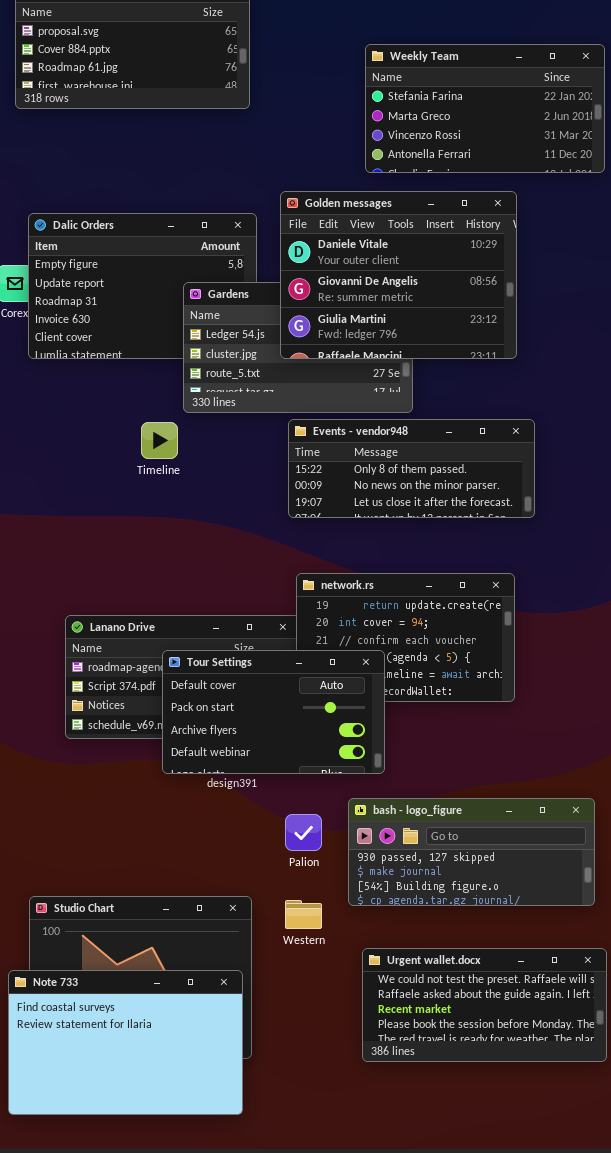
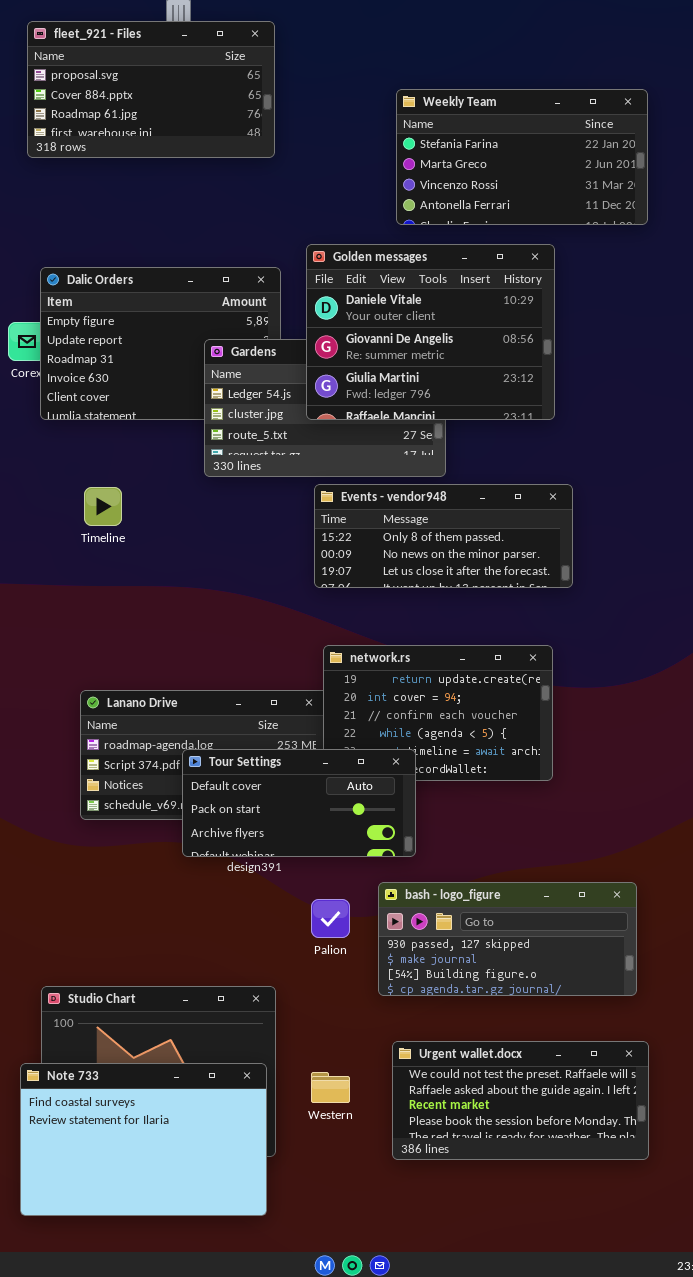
Timeline: [141,422,178,459] -> [84,487,122,526], moved
Tour Settings: [162,650,385,774] -> [182,749,416,857], resized
Western: [285,900,322,929] -> [311,1072,350,1103], moved

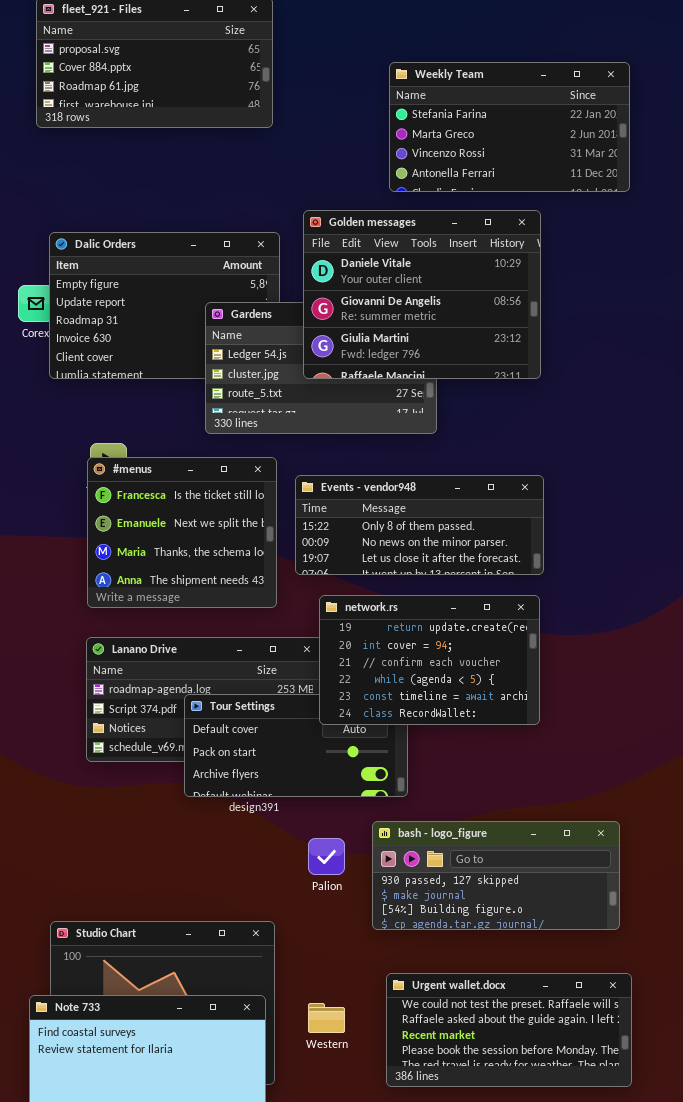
Events - vendor948: [314,484,573,588] -> [295,475,544,575], moved
#menus: none -> [87,457,277,608], opened
network.rs: [323,645,553,781] -> [319,595,540,725], raised

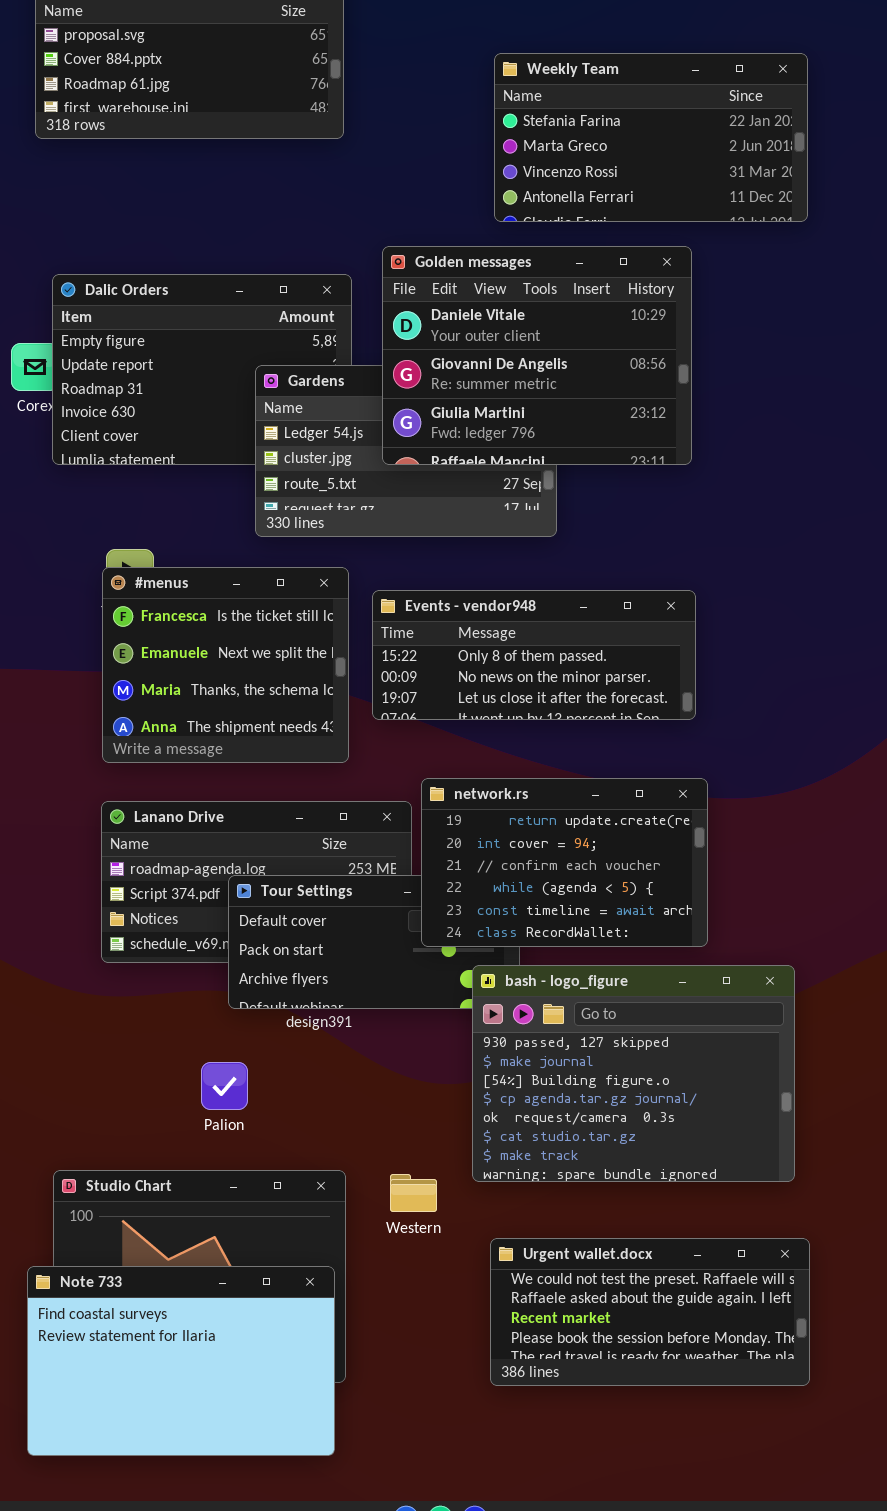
network.rs: [319,595,540,725] -> [421,778,708,947], moved
bash - logo_figure: [372,821,620,930] -> [472,965,795,1182], resized
Palion: [308,838,345,875] -> [201,1062,248,1110], moved
Western: [308,1003,345,1033] -> [390,1174,437,1212], moved

